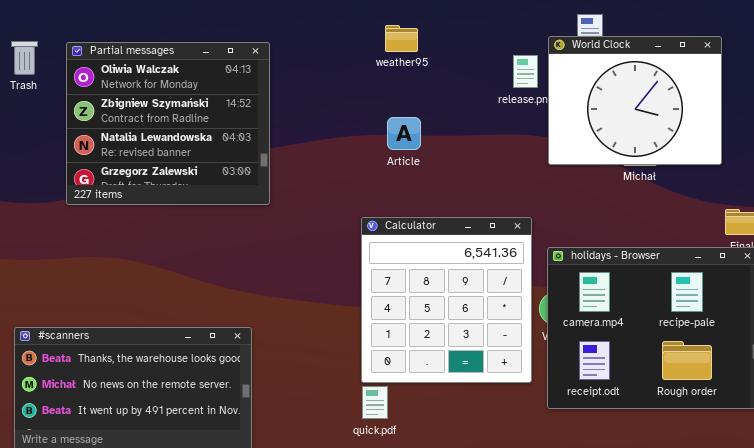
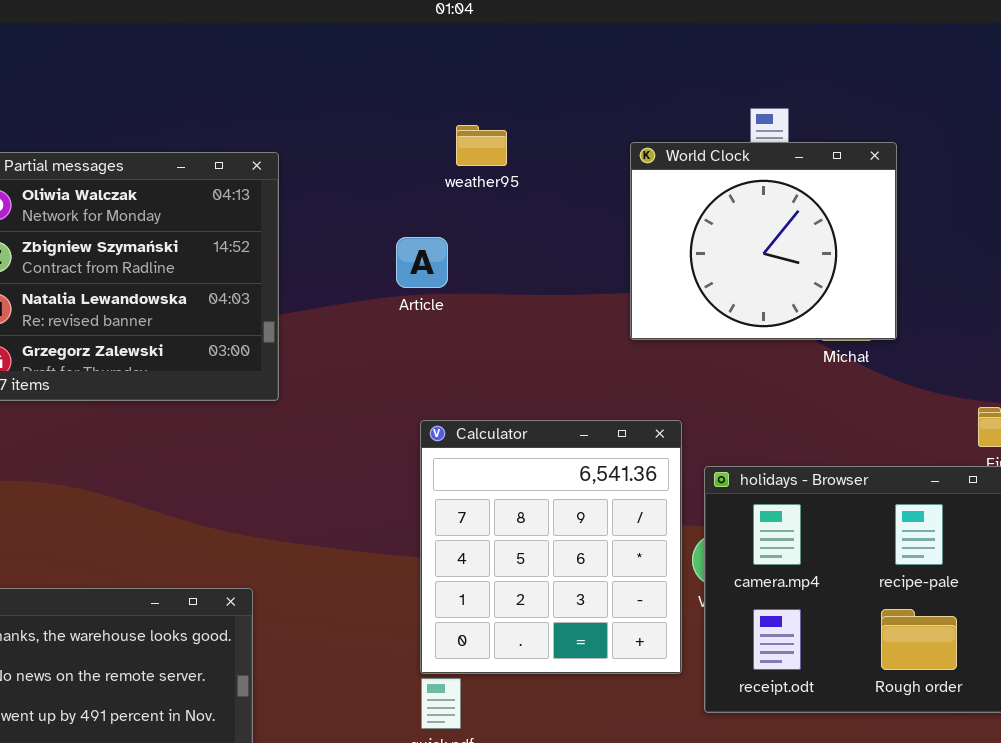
World Clock: [548,36,722,165] -> [630,142,897,340], moved
Article: [387,117,421,150] -> [396,237,448,288], moved

